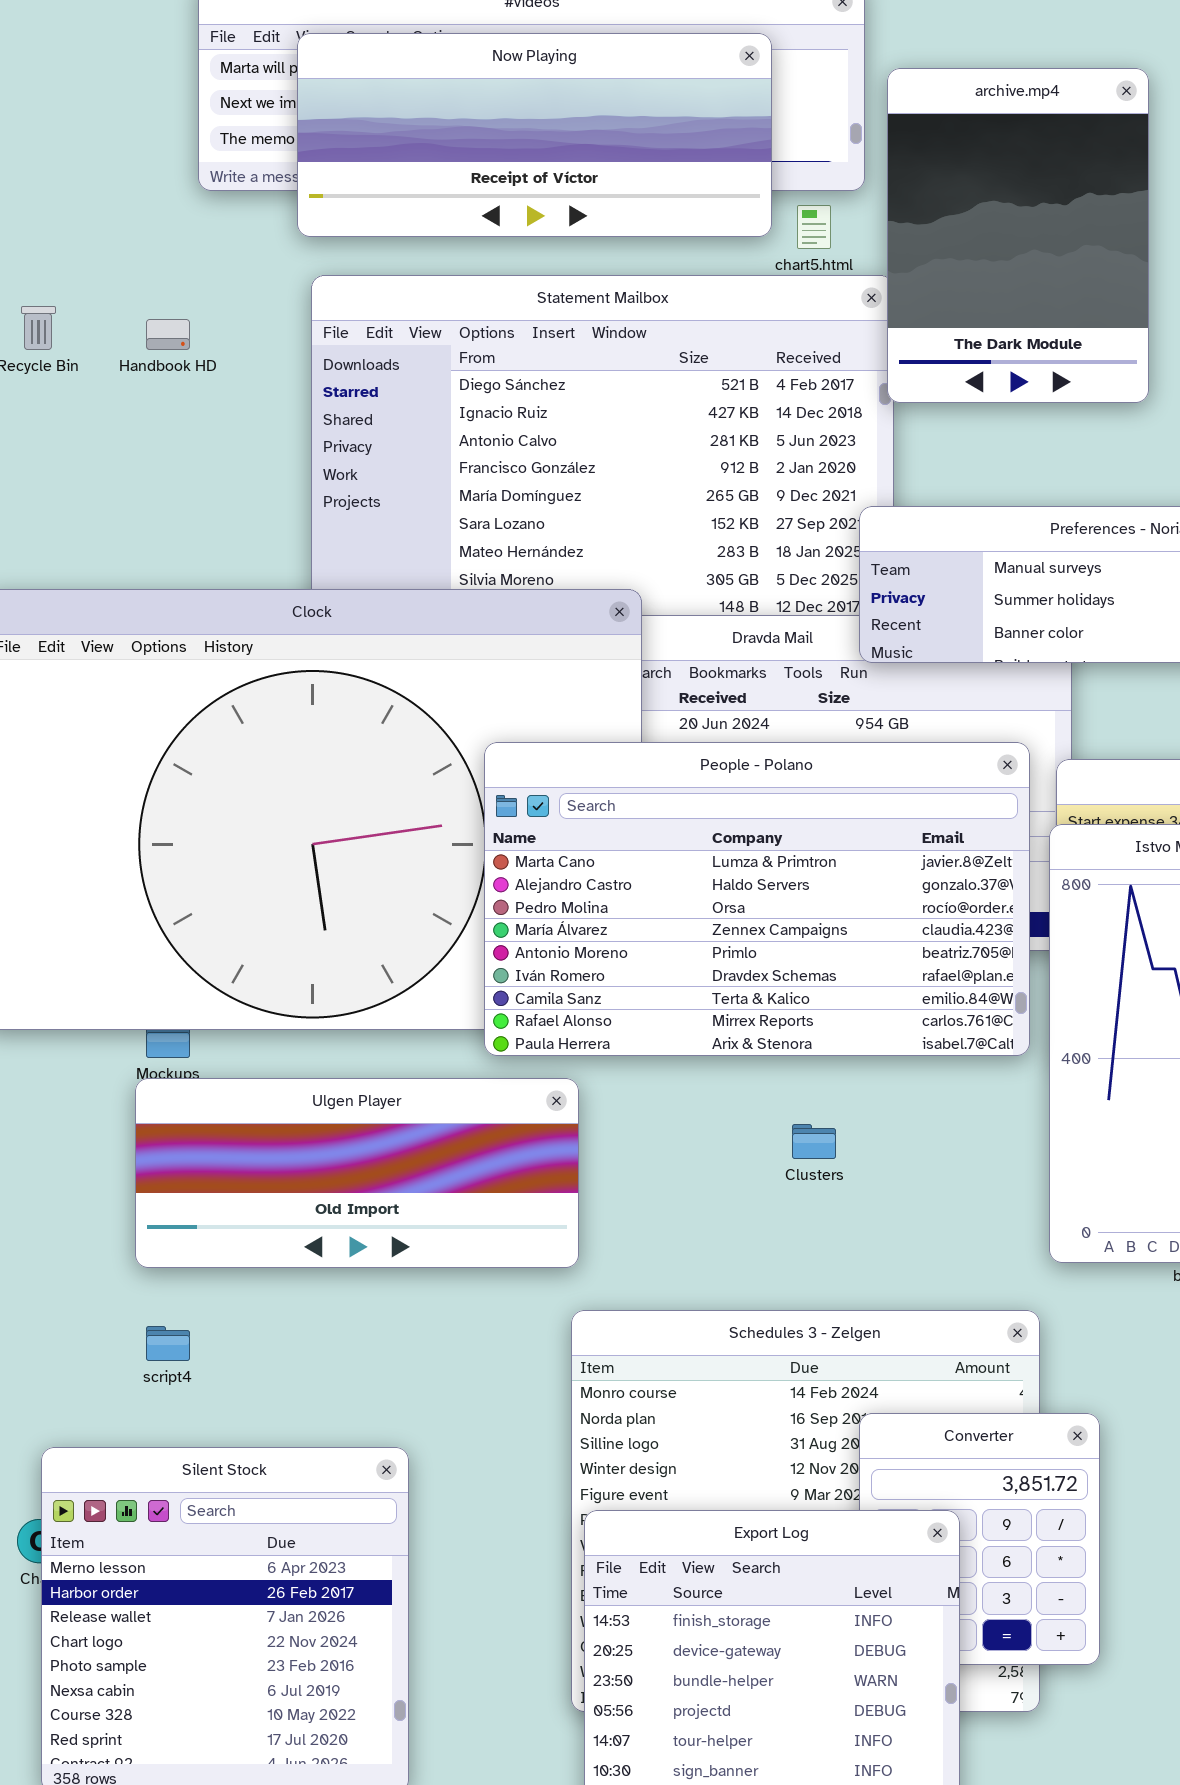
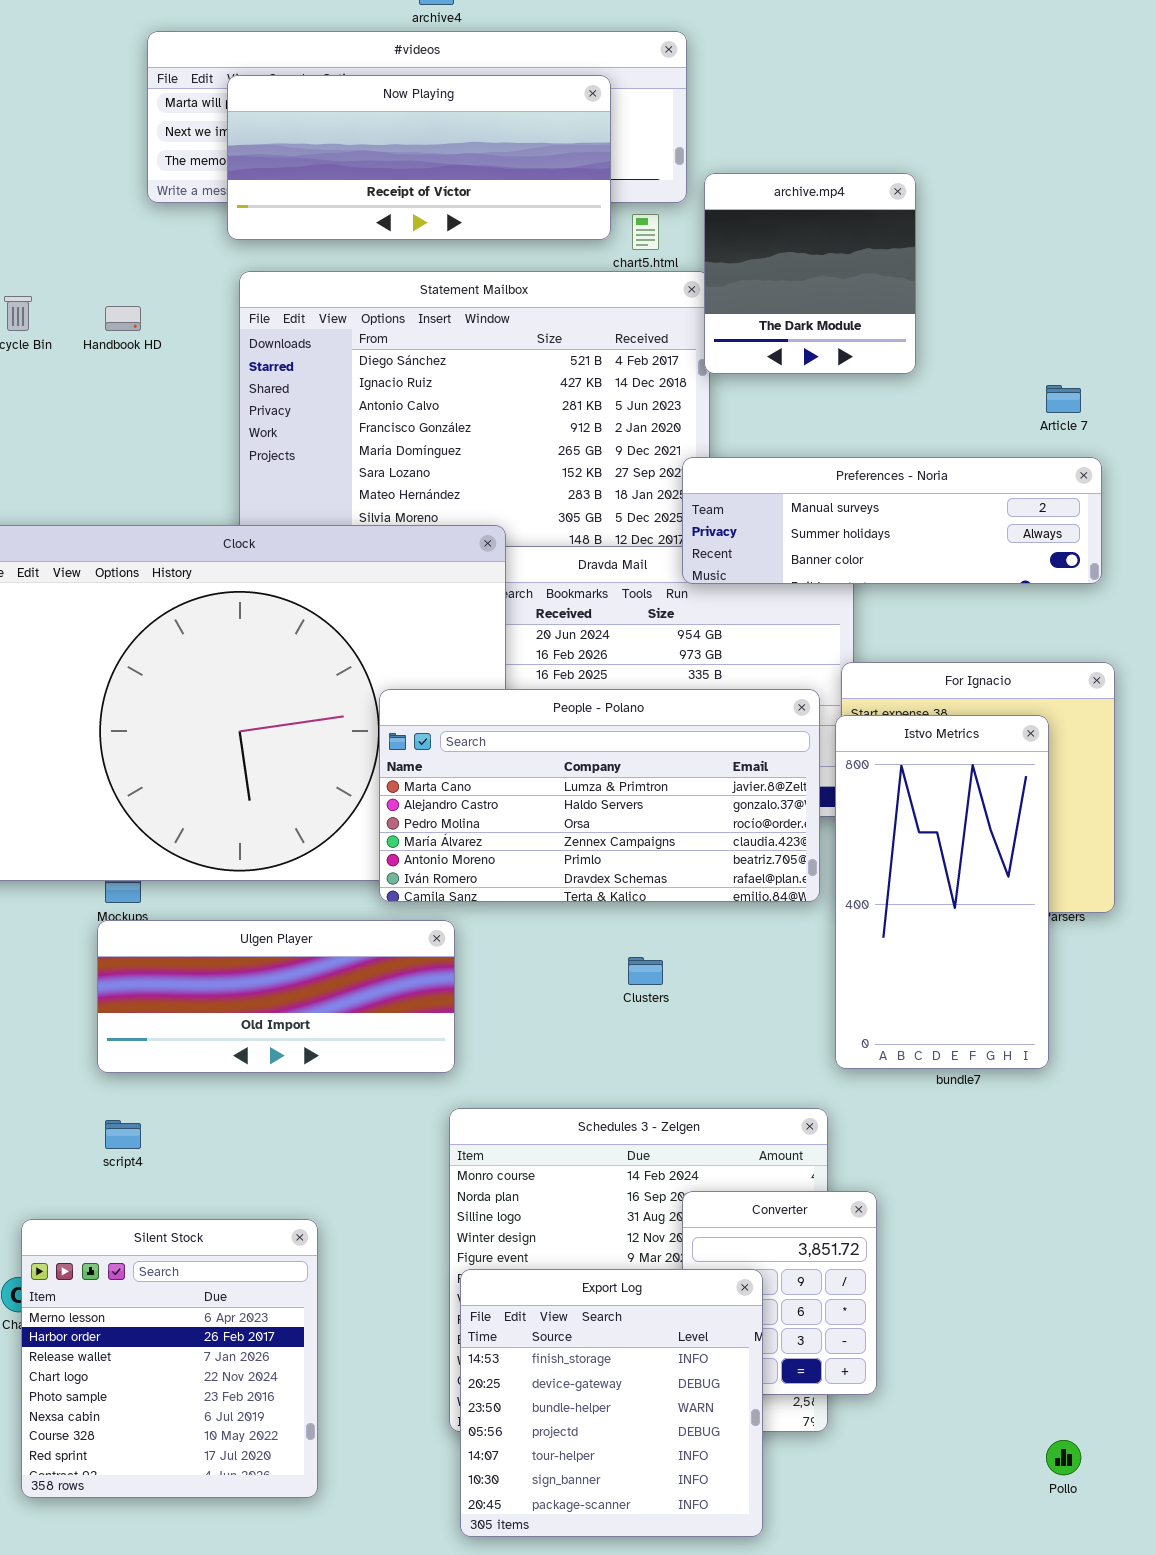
archive.mp4: [887,68,1149,403] -> [704,173,916,374], resized
People - Polano: [484,742,1030,1056] -> [379,689,820,902], resized

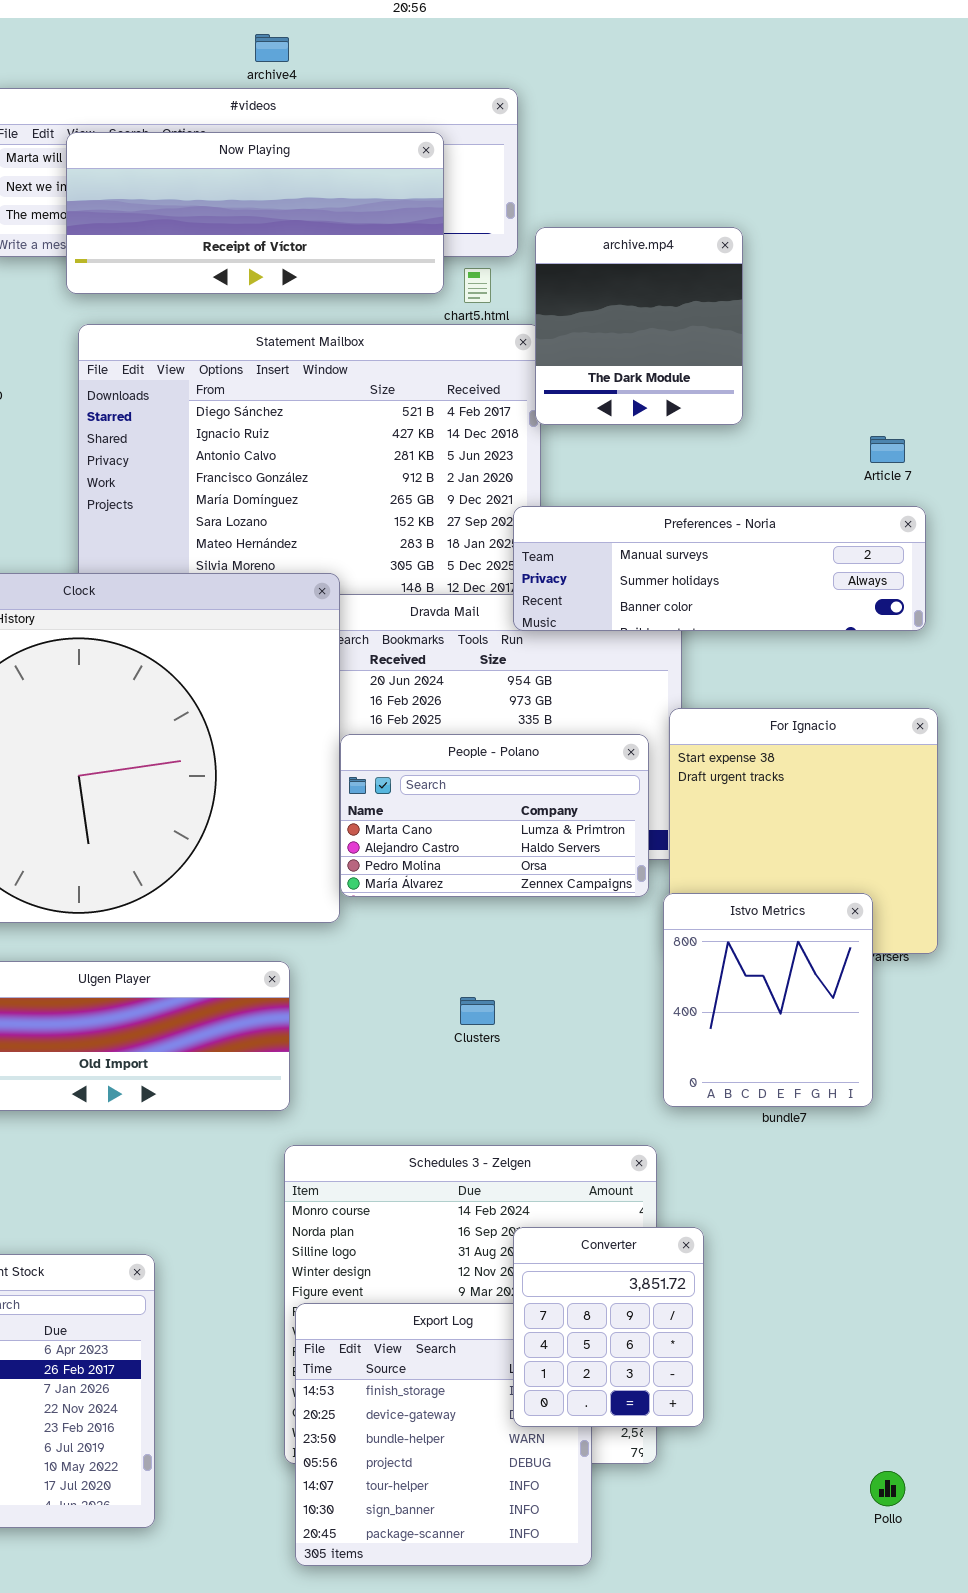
People - Polano: [379,689,820,902] -> [340,734,649,897], resized
Istvo Metrics: [835,715,1049,1069] -> [663,893,873,1107], resized
Converter: [682,1191,877,1395] -> [513,1227,704,1427], raised

